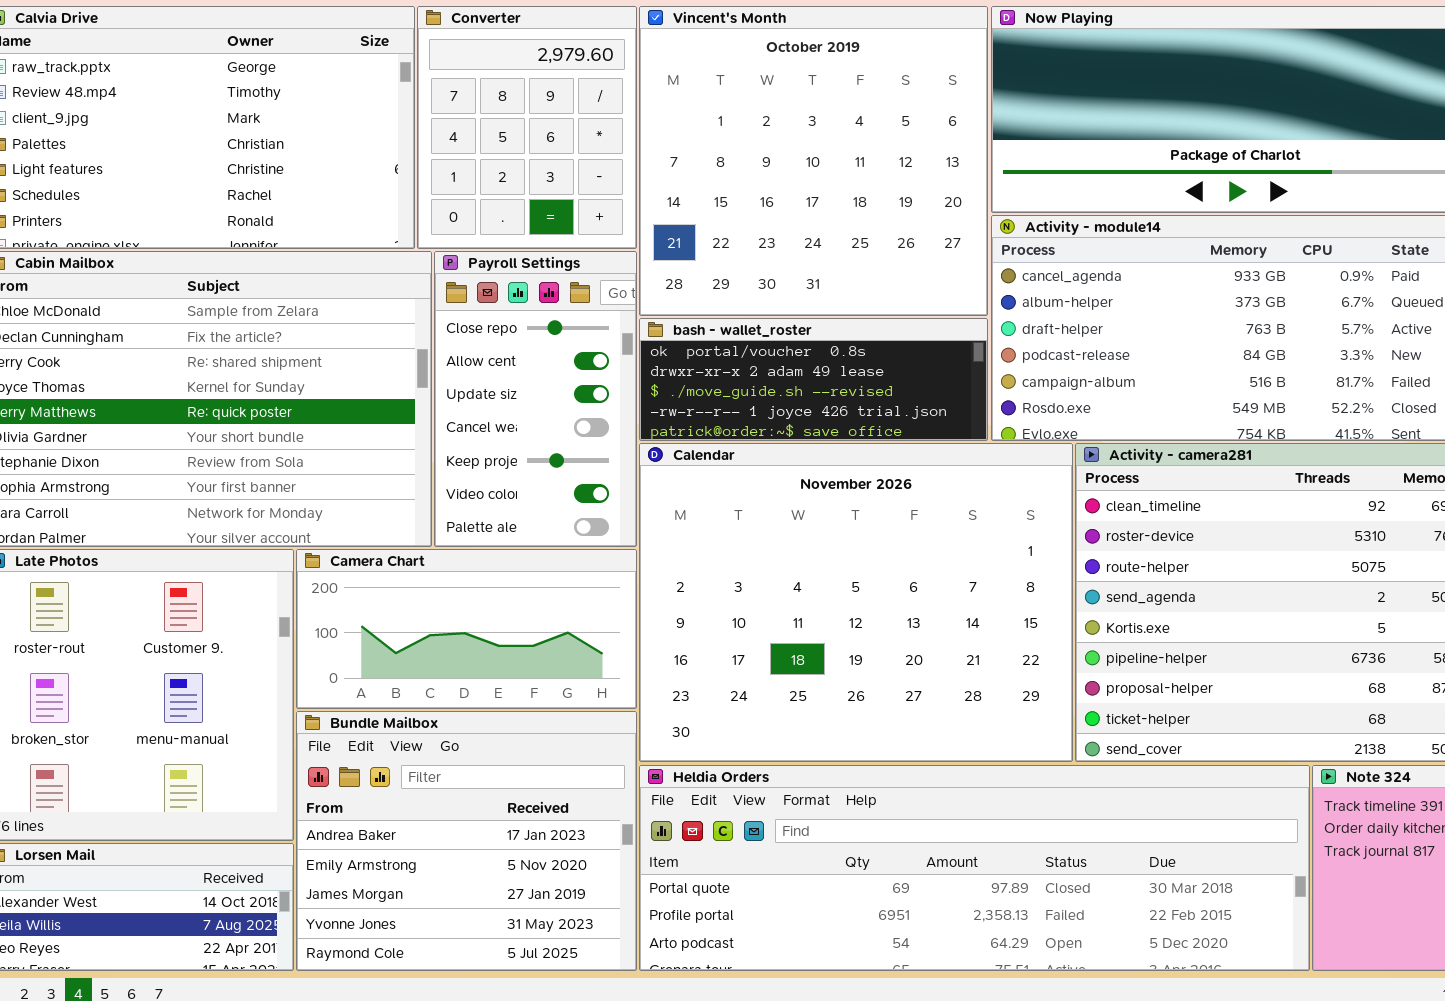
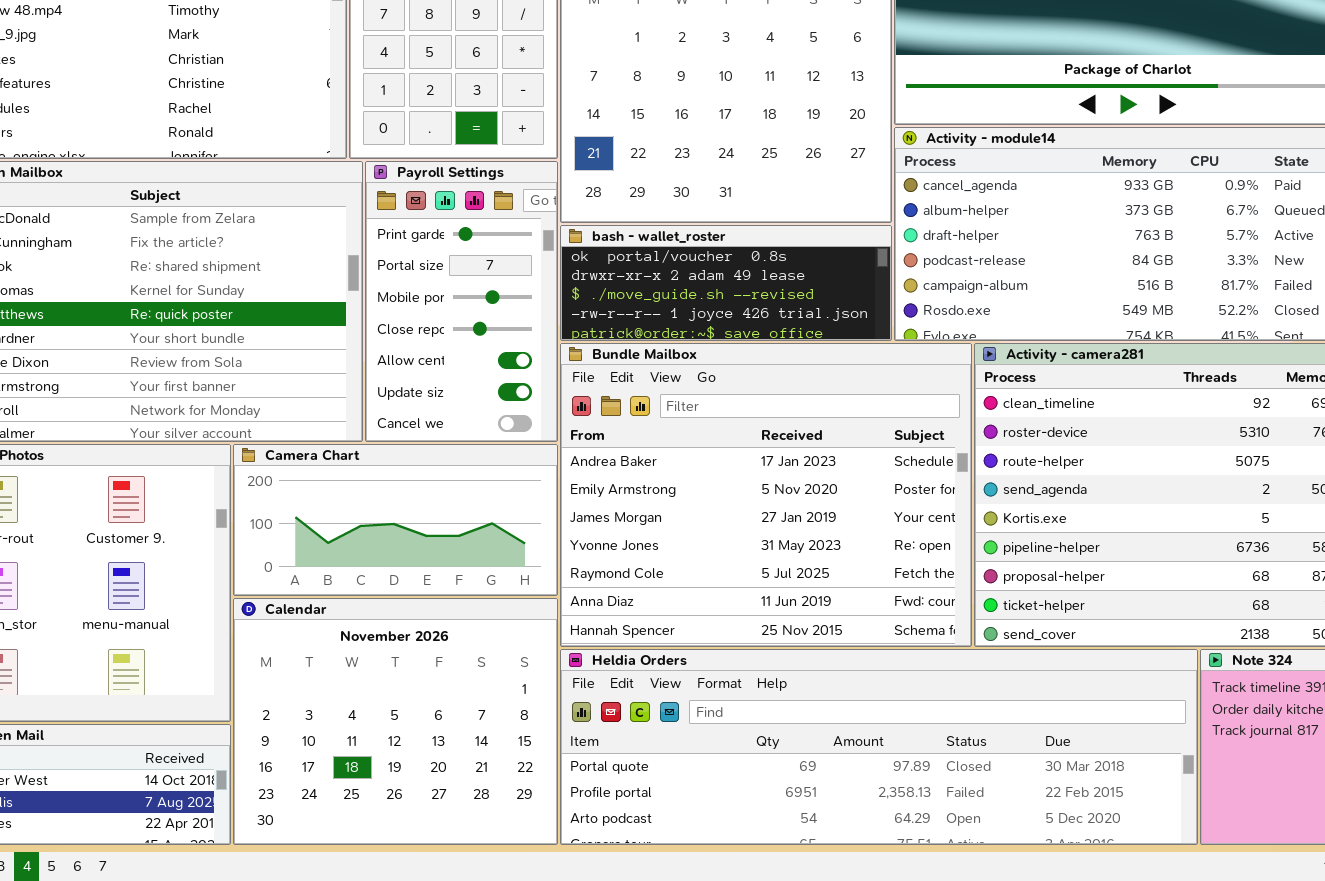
Payroll Settings: [434,251,637,547] -> [365,161,558,442], scrolled up 3 rows
Calendar: [639,443,1073,762] -> [233,598,558,845], moved, resized
Bundle Mailbox: [296,711,637,971] -> [560,343,972,647], moved, resized

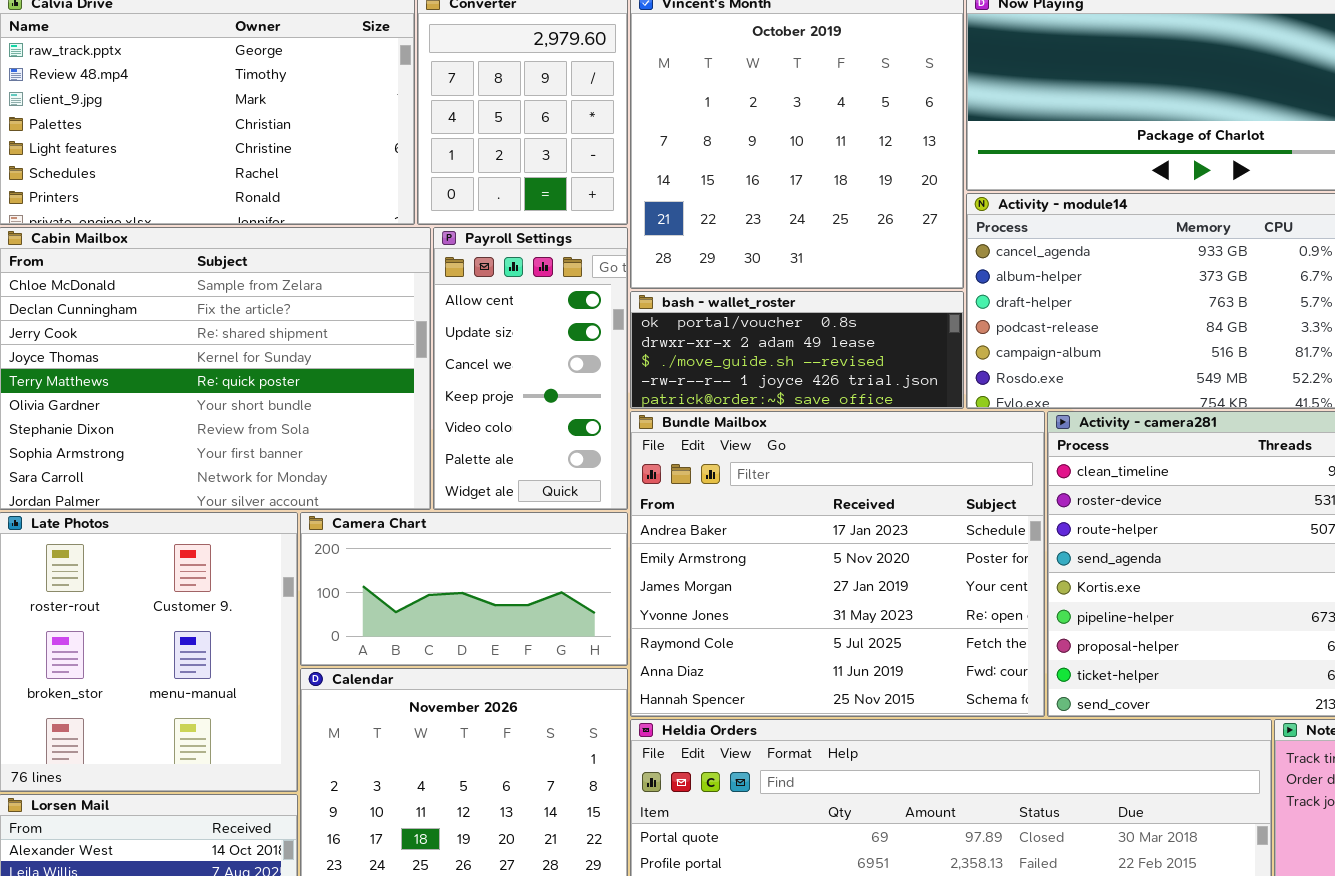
Payroll Settings: [365,161,558,442] -> [433,227,628,510], scrolled down 4 rows

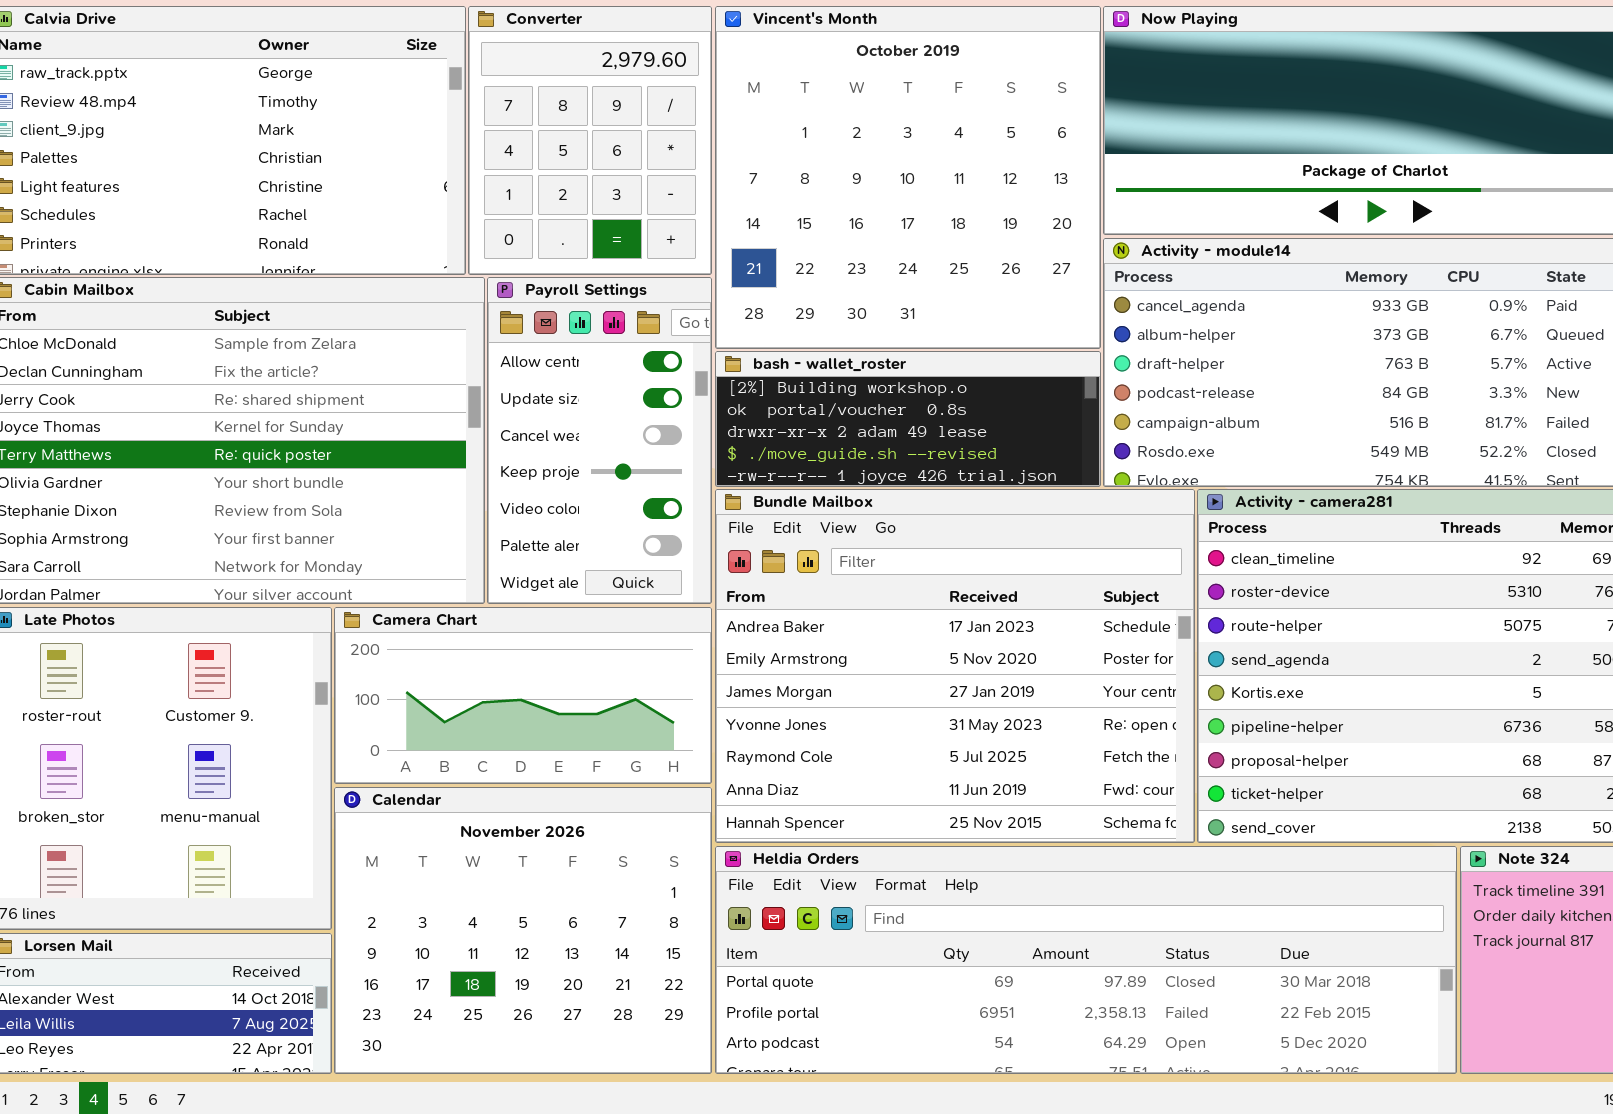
bash - wallet_roster: [630,291,964,409] -> [715,351,1101,487], scrolled up 1 row

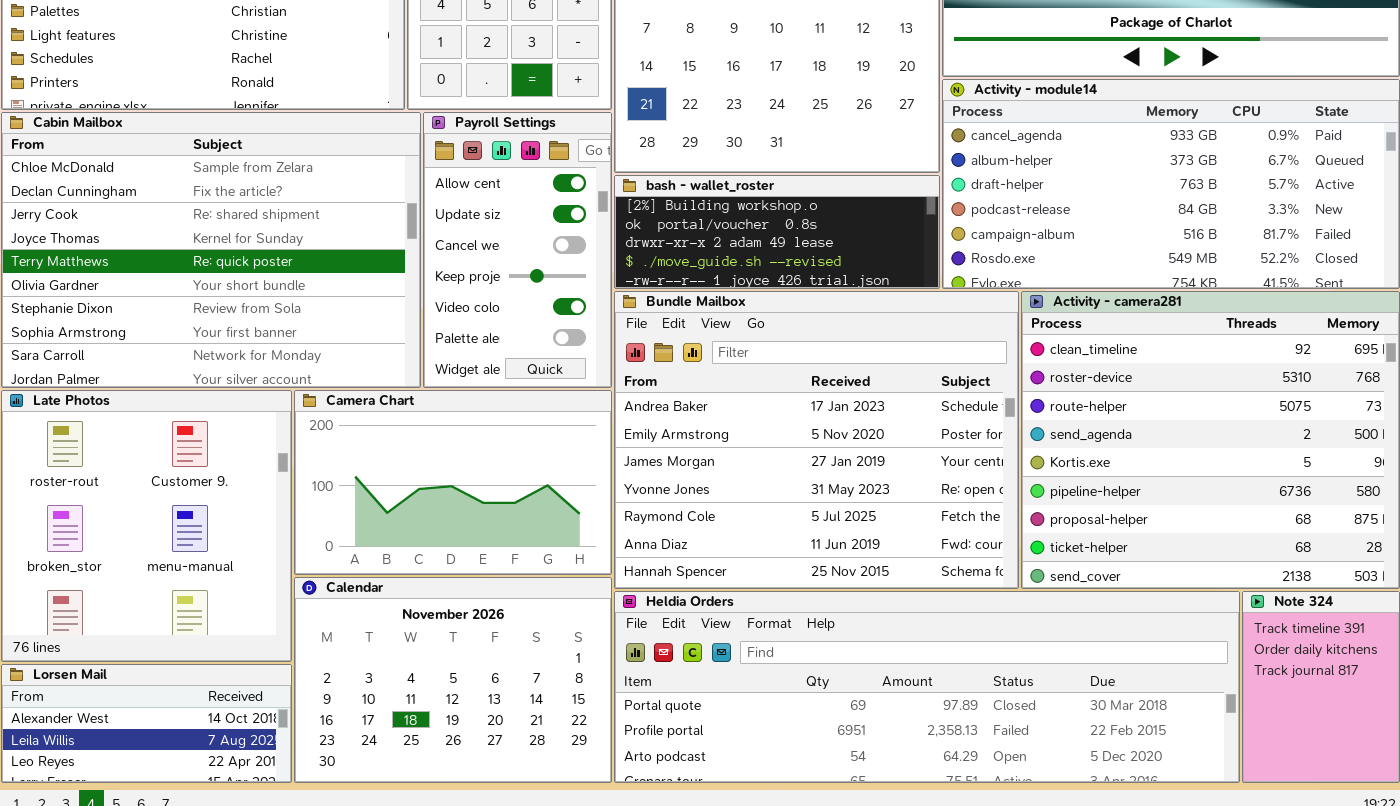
Camera Chart: [334,607,712,784] -> [294,390,612,575], resized
Calendar: [334,787,712,1074] -> [294,577,612,783], resized

